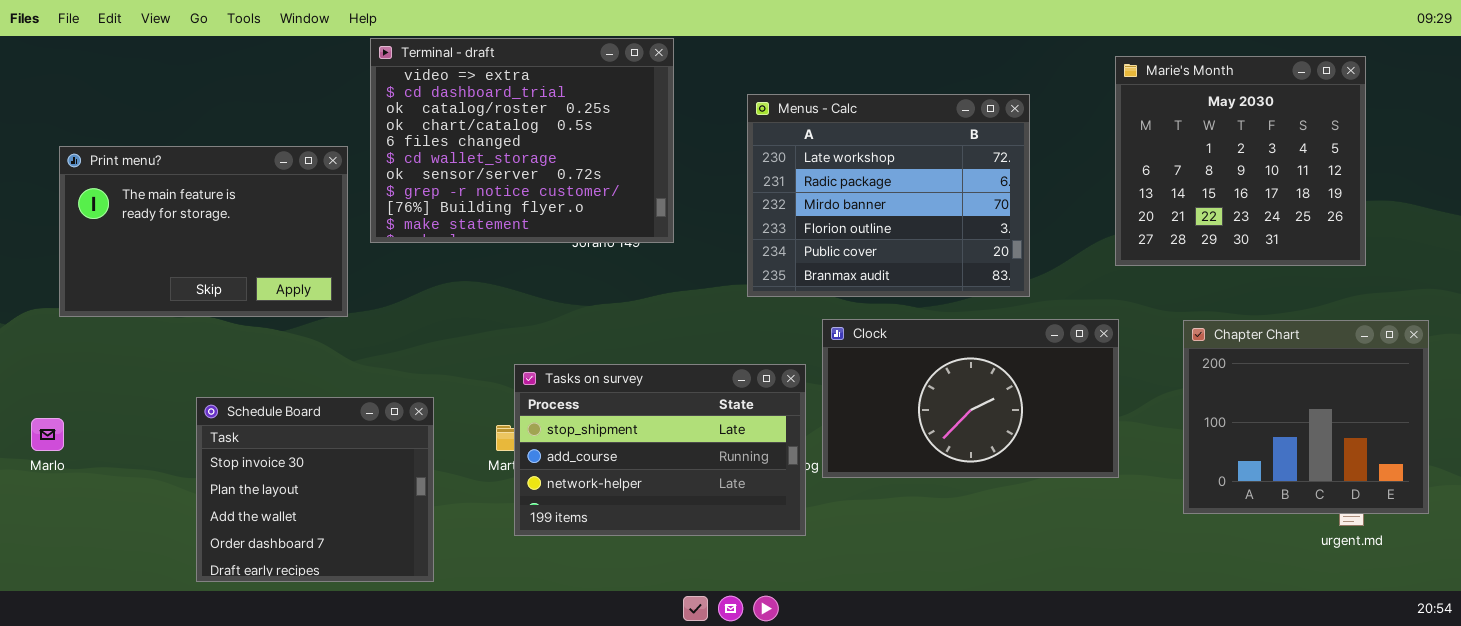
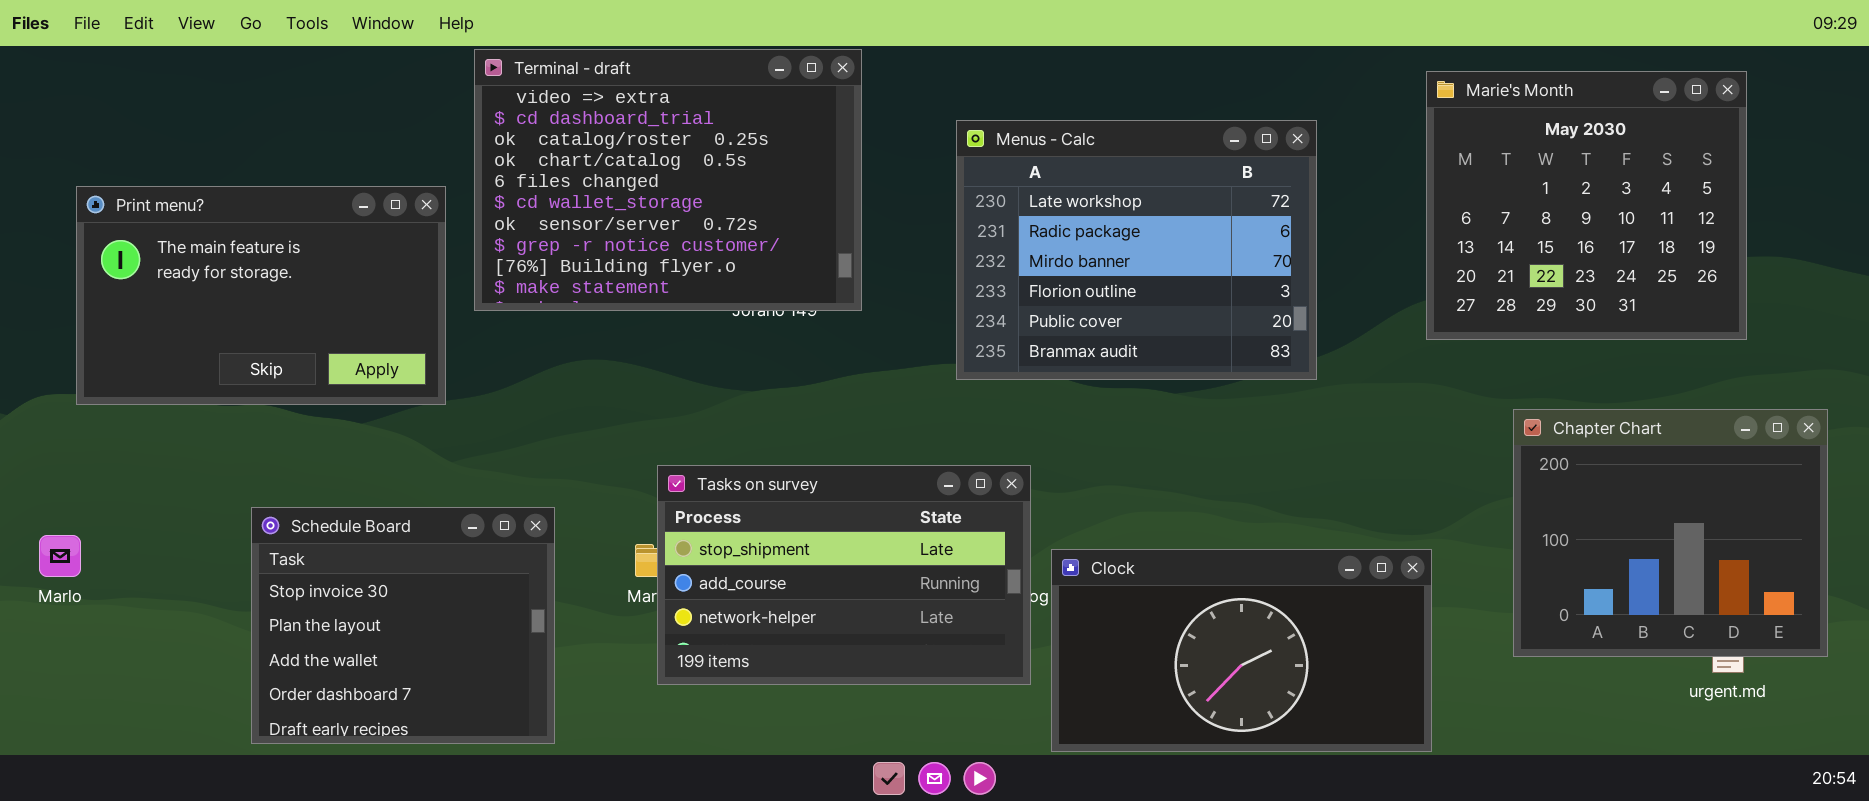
Clock: [822,319,1119,478] -> [1051,549,1432,752], moved

